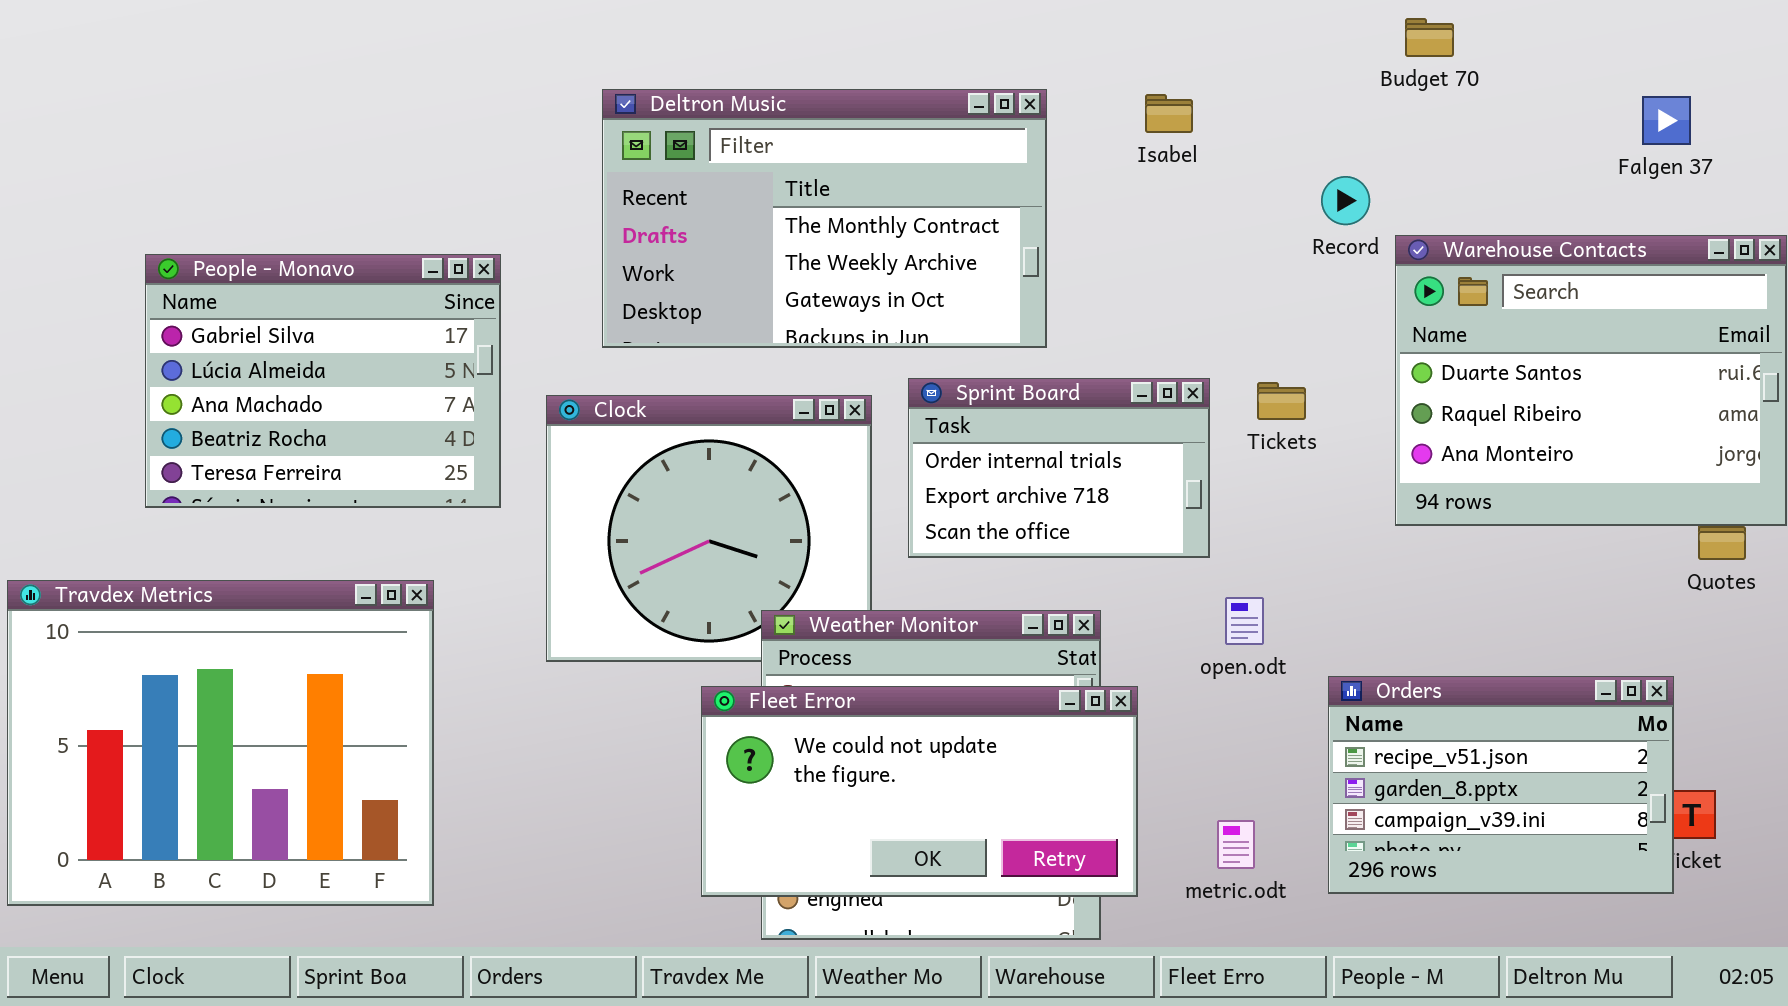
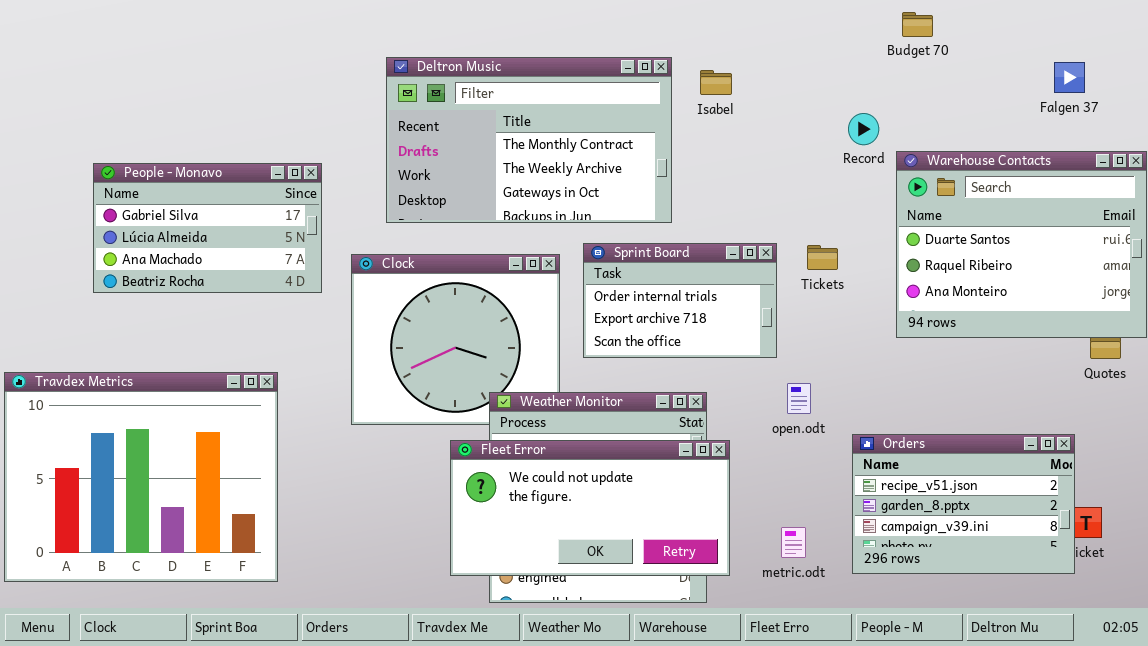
Isabel: [1145,94,1193,133] -> [700,70,732,95], moved
People - Monavo: [145,254,501,508] -> [93,163,322,293], resized

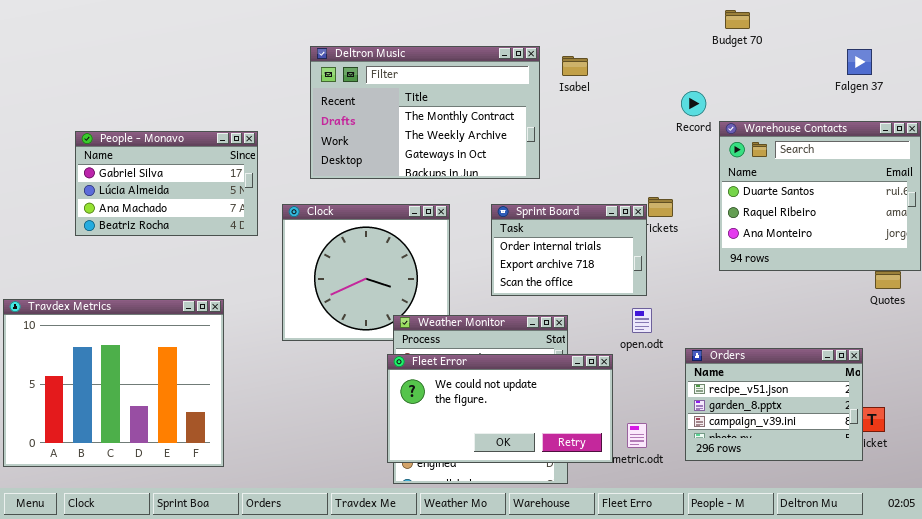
Sprint Board: [583,243,777,358] -> [491,204,647,296], moved
Fleet Error: [450,440,730,576] -> [387,354,613,463], moved

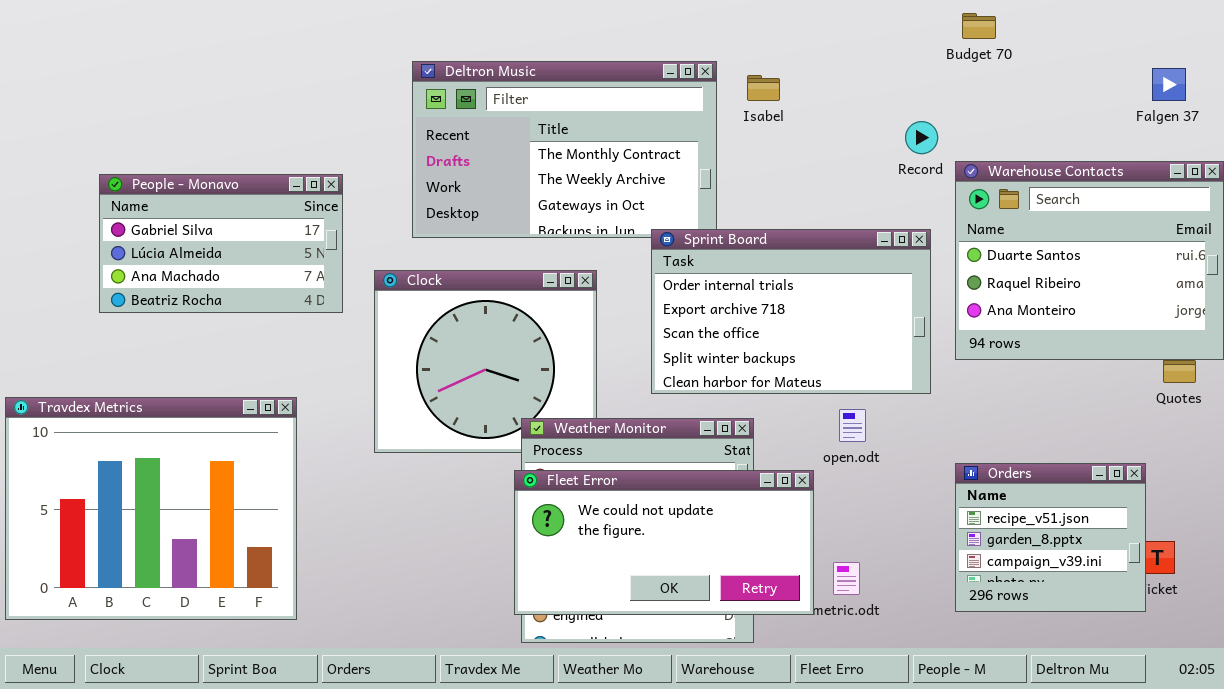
Falgen 37: [847,49,872,75] -> [1152,68,1186,101], moved
Sprint Board: [491,204,647,296] -> [651,229,931,394], resized
Orders: [685,348,863,461] -> [955,463,1146,612], resized

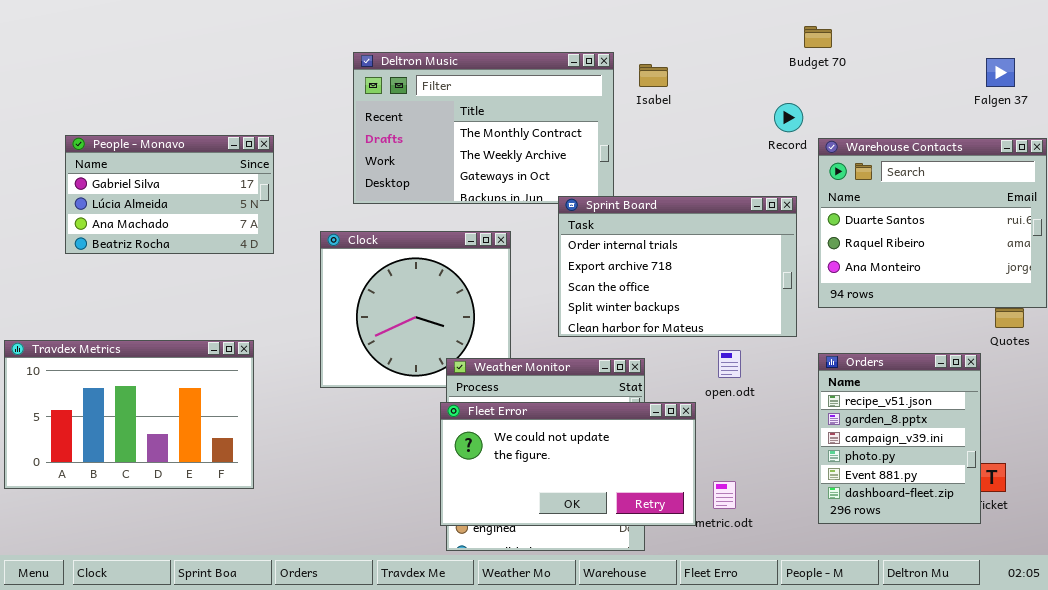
Budget 70: [962,13,996,39] -> [804,26,832,48], moved
People - Monavo: [99,174,343,313] -> [65,135,274,254], moved
Travdex Metrics: [5,397,297,620] -> [4,340,254,489], resized
Orders: [955,463,1146,612] -> [818,353,981,524], resized

